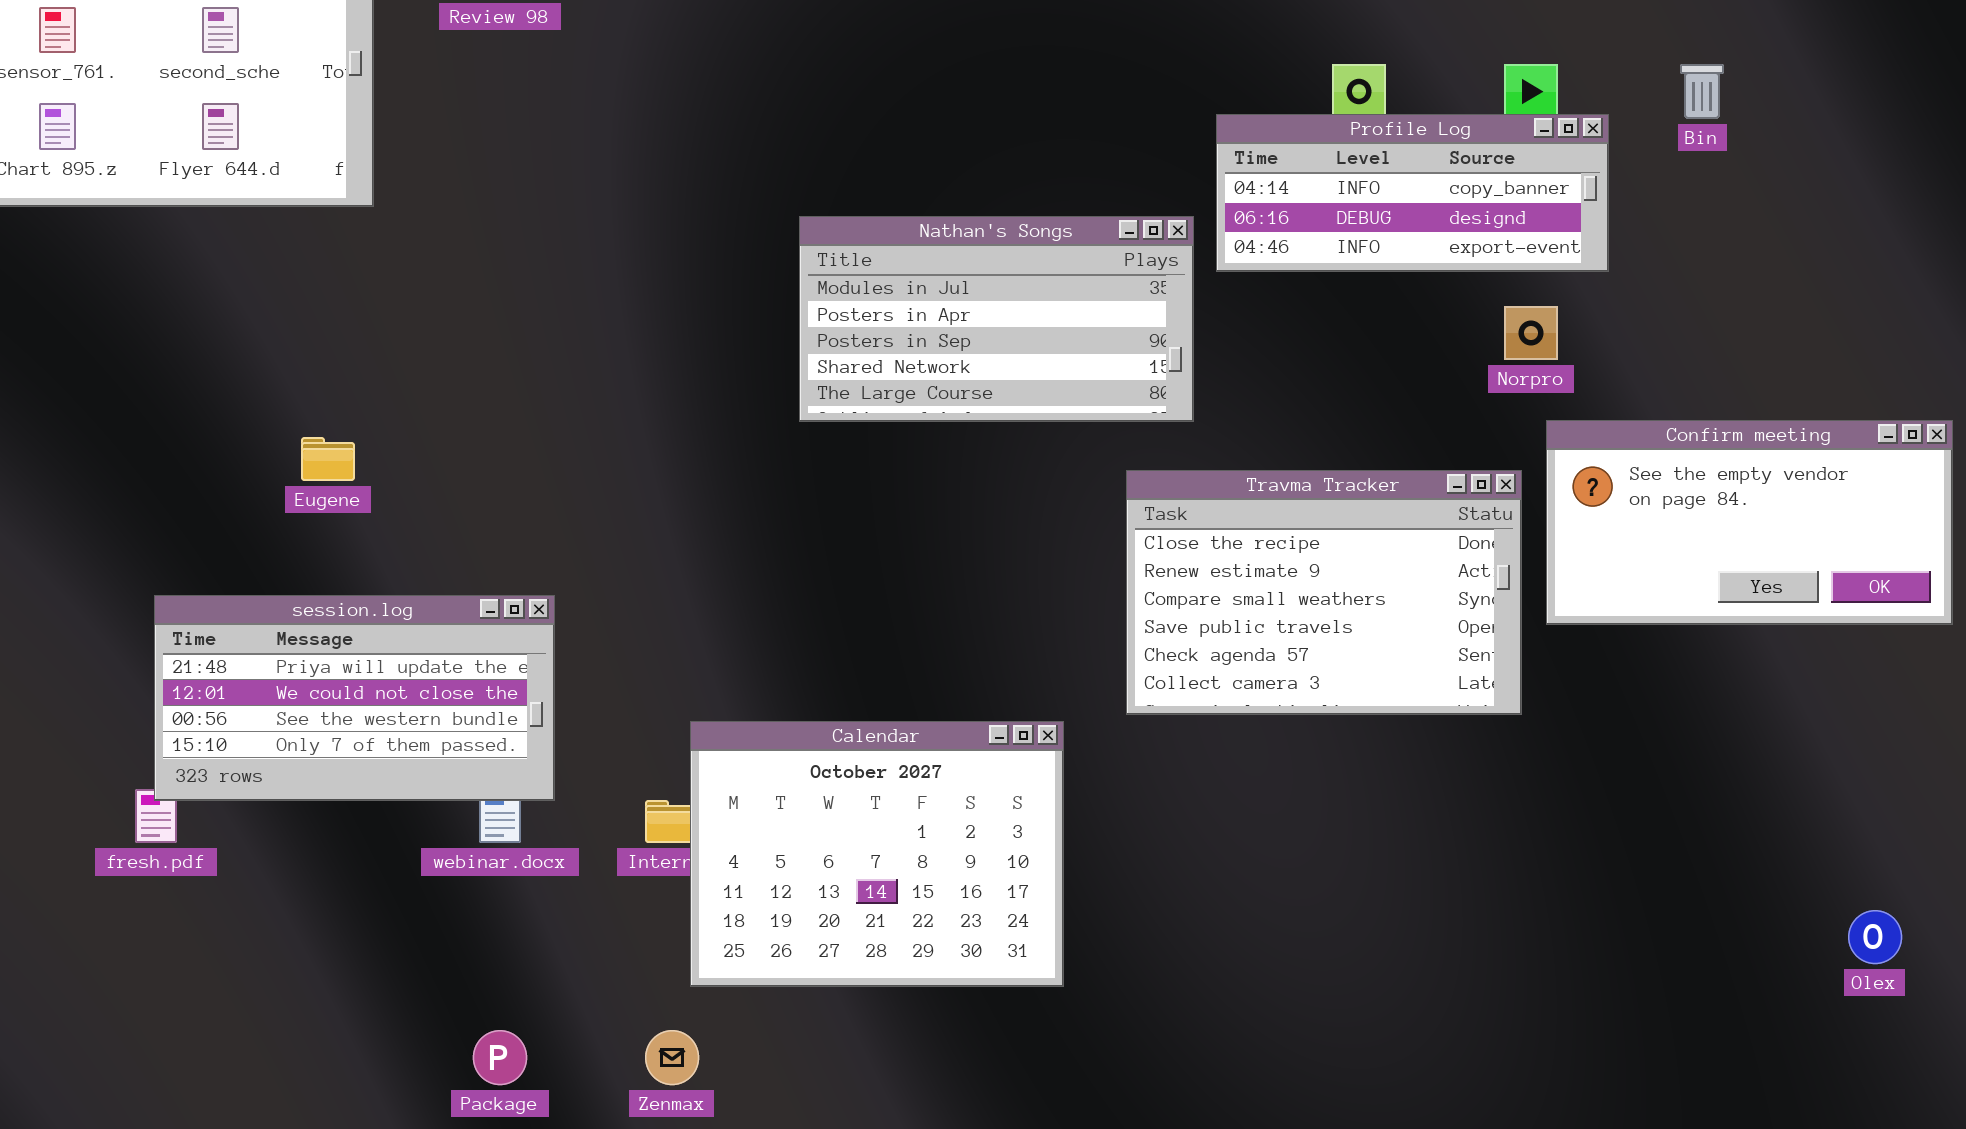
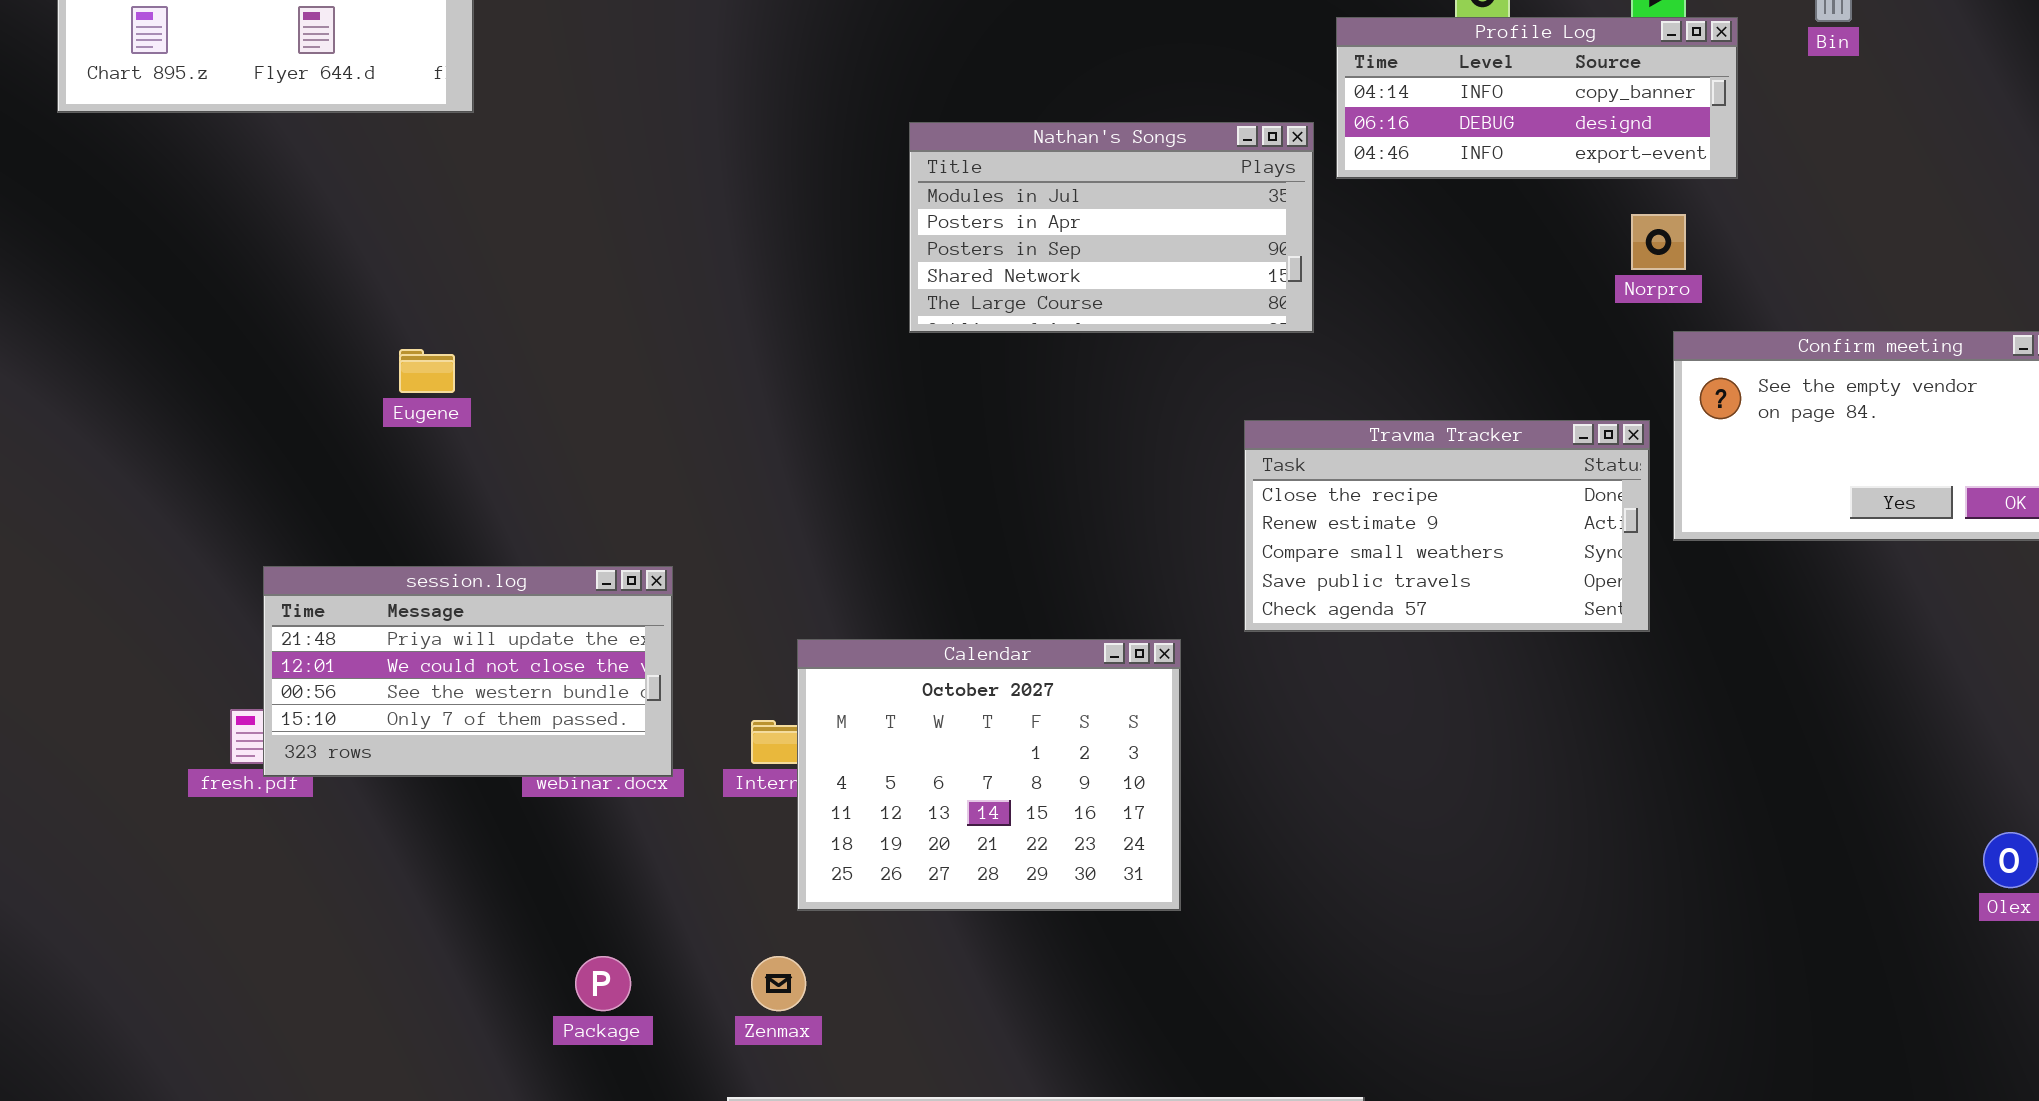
Travma Tracker: [1126,470,1522,715] -> [1244,420,1650,632], resized
session.log: [154,595,555,801] -> [263,566,673,777], moved

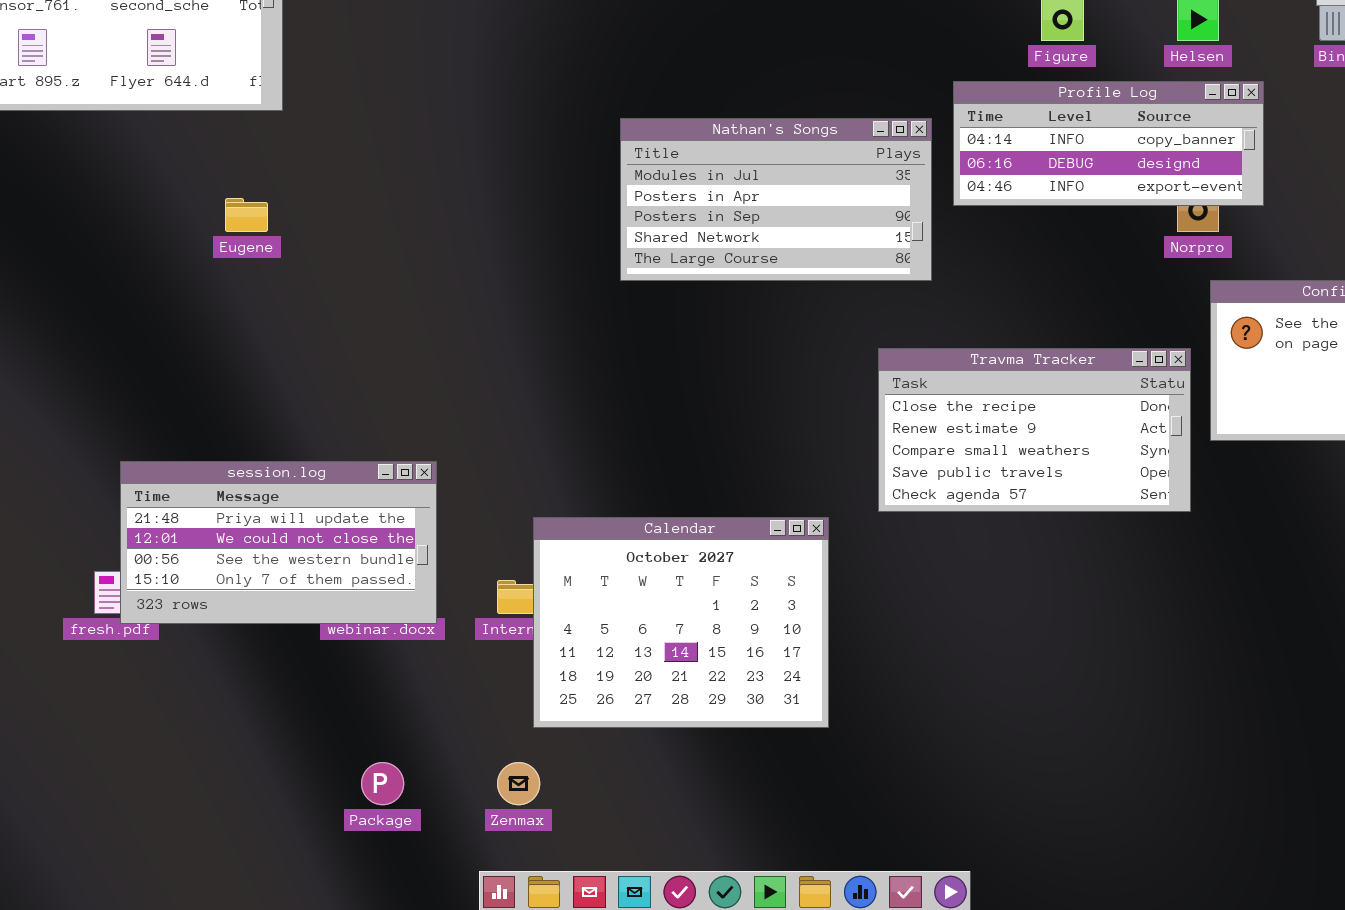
Profile Log: [1336,17,1738,179] -> [953,81,1264,206], moved
Eugene: [399,349,455,393] -> [225,198,268,232], moved

